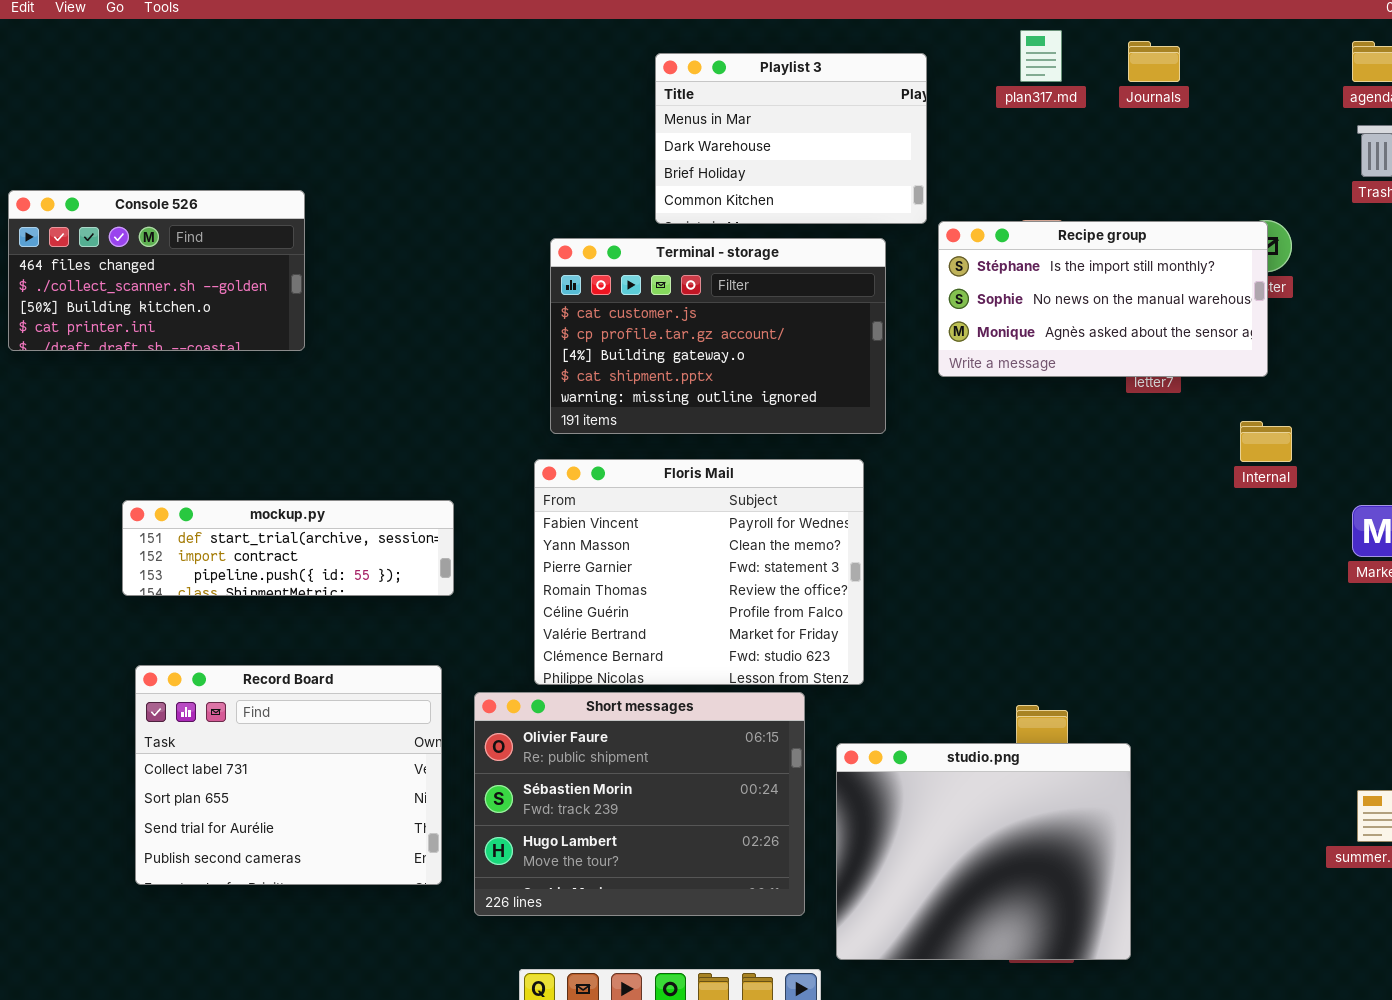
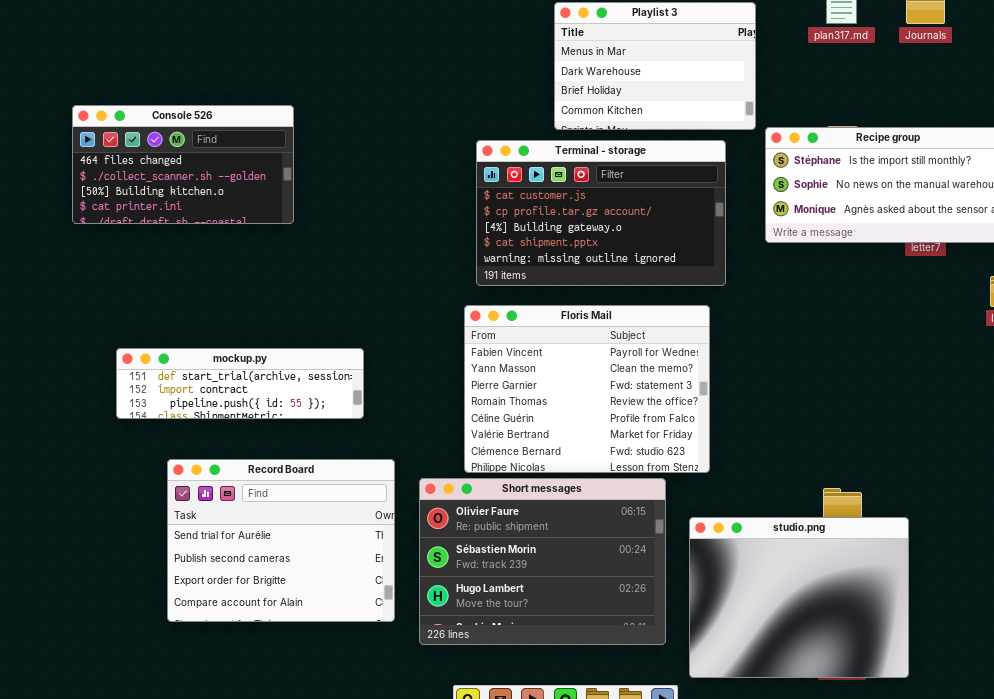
mockup.py: [122,500,454,596] -> [116,348,364,419], moved
Record Board: [135,665,442,885] -> [167,459,395,622], scrolled down 2 rows

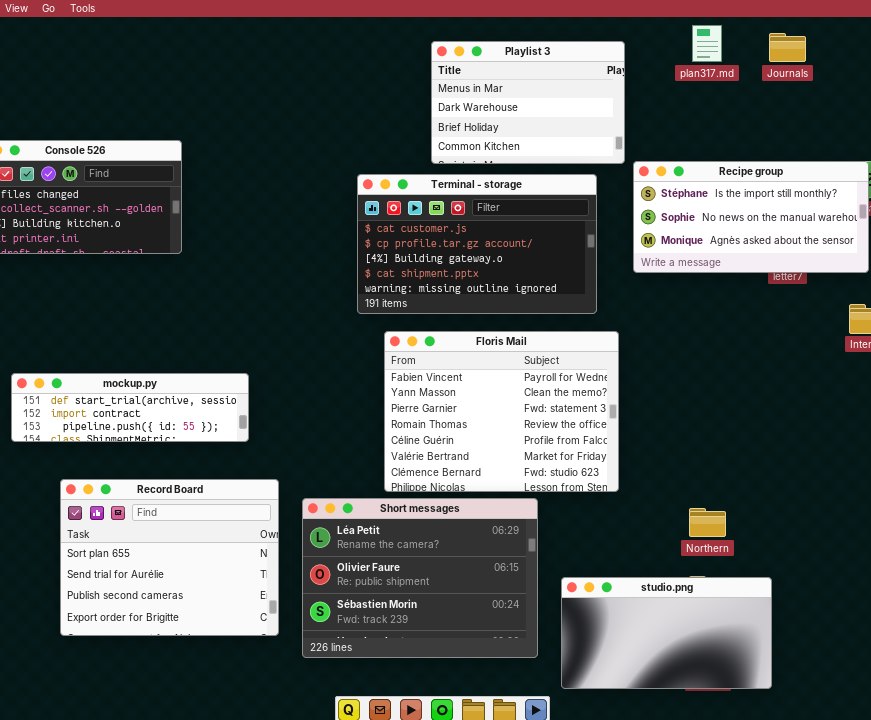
Floris Mail: [464,305,710,473] -> [384,331,619,492], moved
Record Board: [167,459,395,622] -> [60,479,279,636], scrolled up 1 row
Short messages: [419,478,666,645] -> [302,498,538,658], scrolled up 1 row
studio.png: [689,517,909,678] -> [561,577,772,689], resized

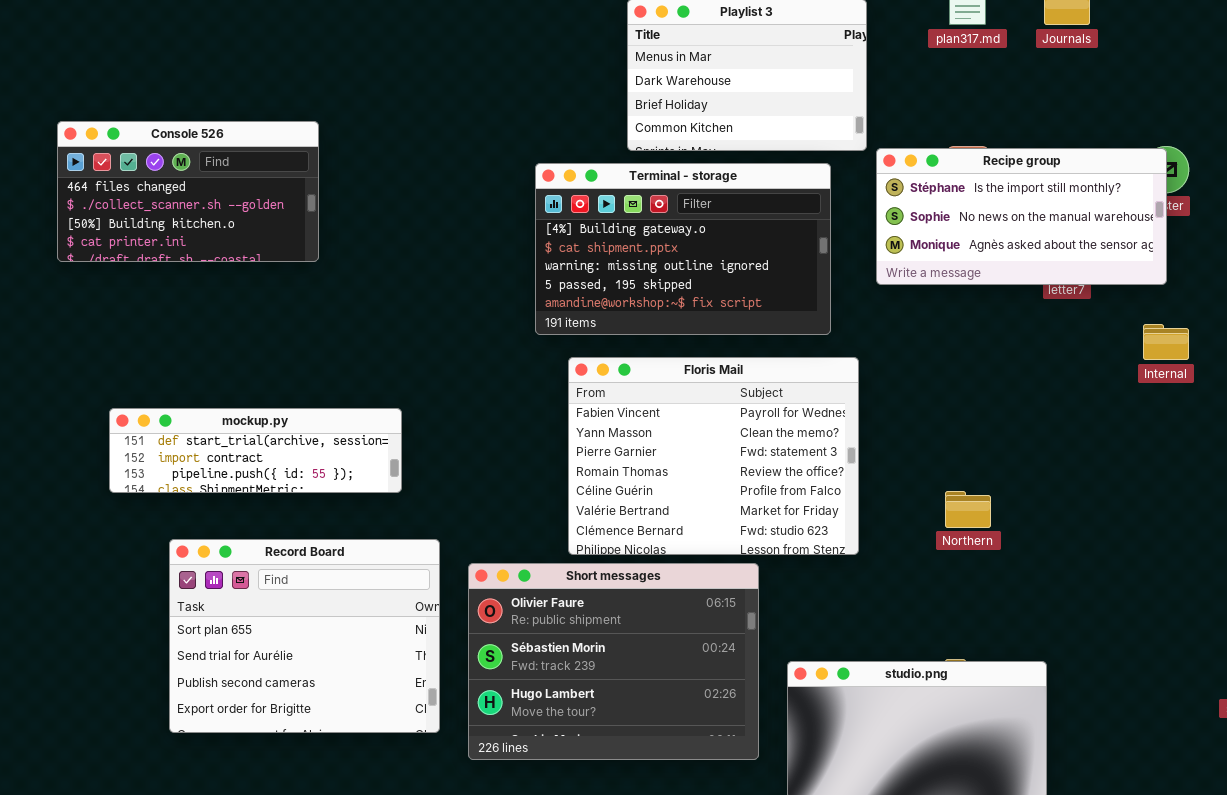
Terminal - storage: [357,174,597,314] -> [535,163,831,335], scrolled down 2 rows
Short messages: [302,498,538,658] -> [468,563,759,760], scrolled down 1 row
Northern: [689,508,726,537] -> [945,491,991,528], moved

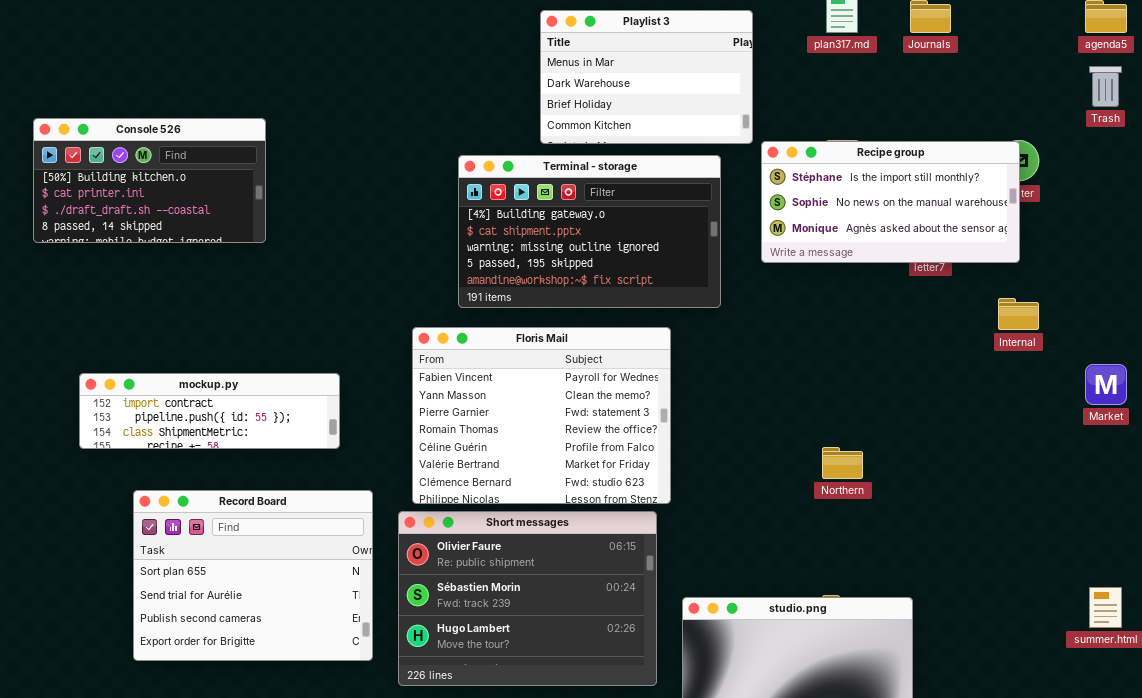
Console 526: [57,121,319,262] -> [33,118,266,243], scrolled down 2 rows
Floris Mail: [568,357,859,555] -> [412,327,671,504], moved
mockup.py: [109,408,402,493] -> [79,373,340,449], scrolled down 1 row

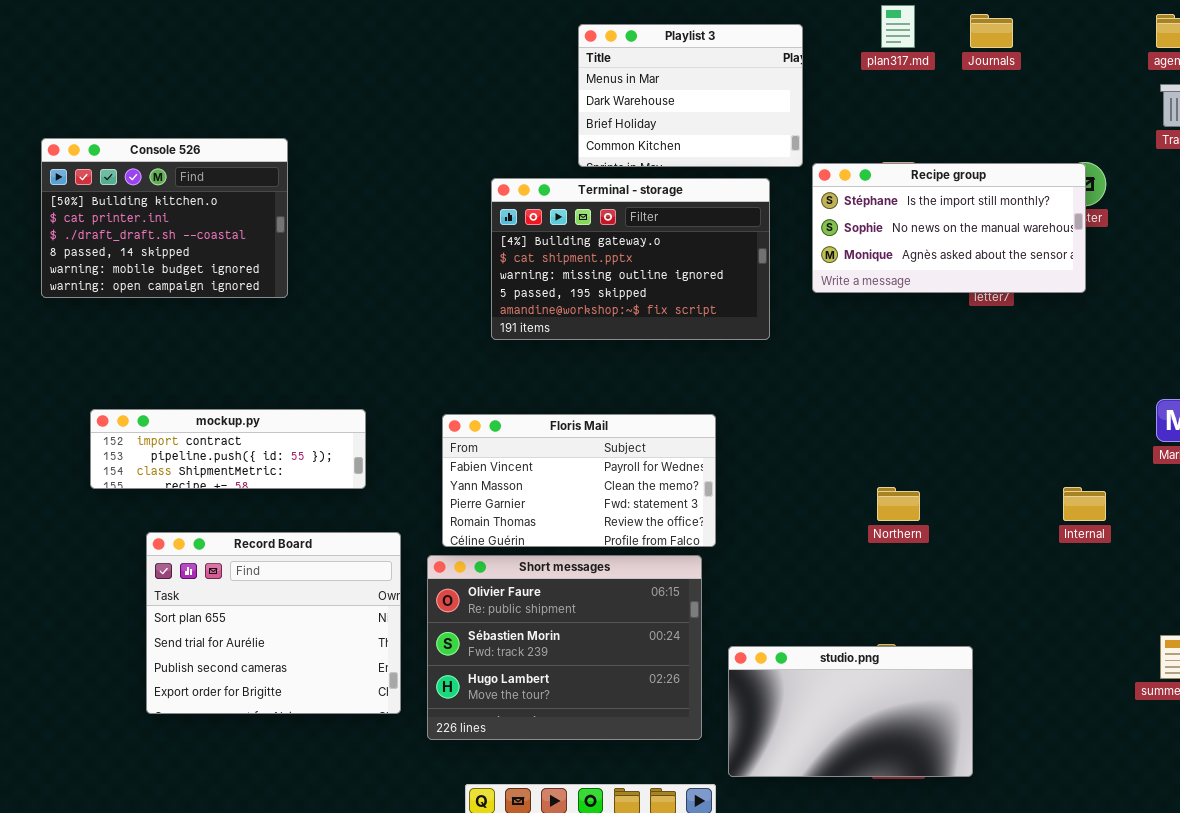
Console 526: [33,118,266,243] -> [41,138,288,298], resized
Internal: [998,298,1039,330] -> [1063,487,1106,521], moved
Floris Mail: [412,327,671,504] -> [442,414,716,547], resized

